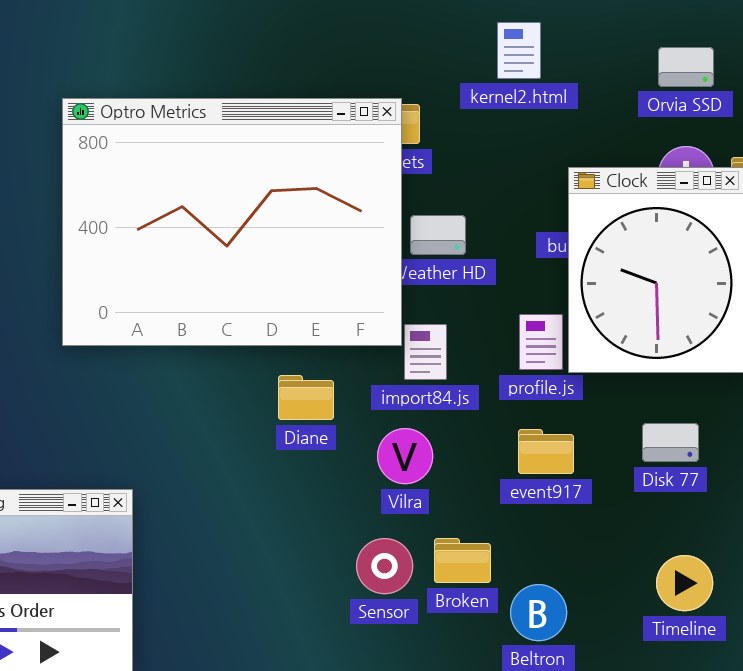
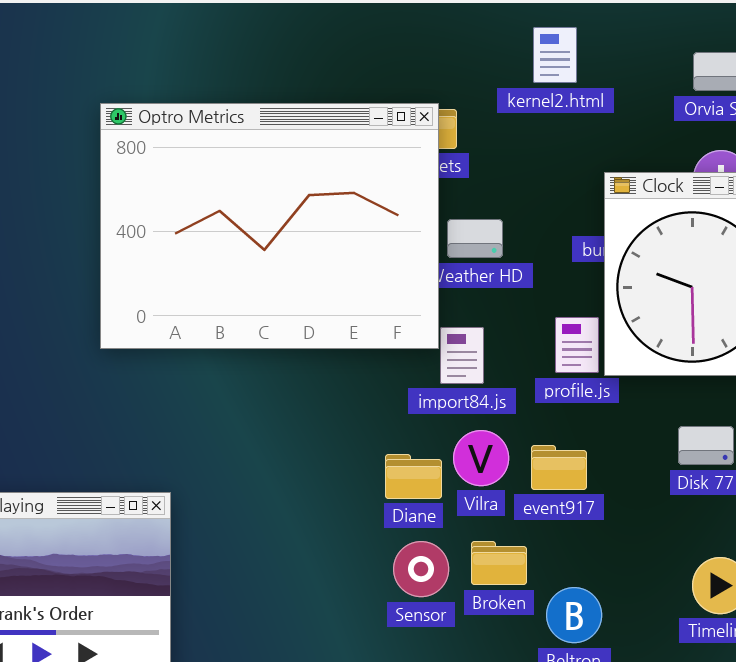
Diane: [278,375,334,420] -> [385,454,442,499], moved
Vilra: [377,428,433,484] -> [453,430,509,486], moved
event917: [518,429,574,474] -> [531,445,587,490], moved

